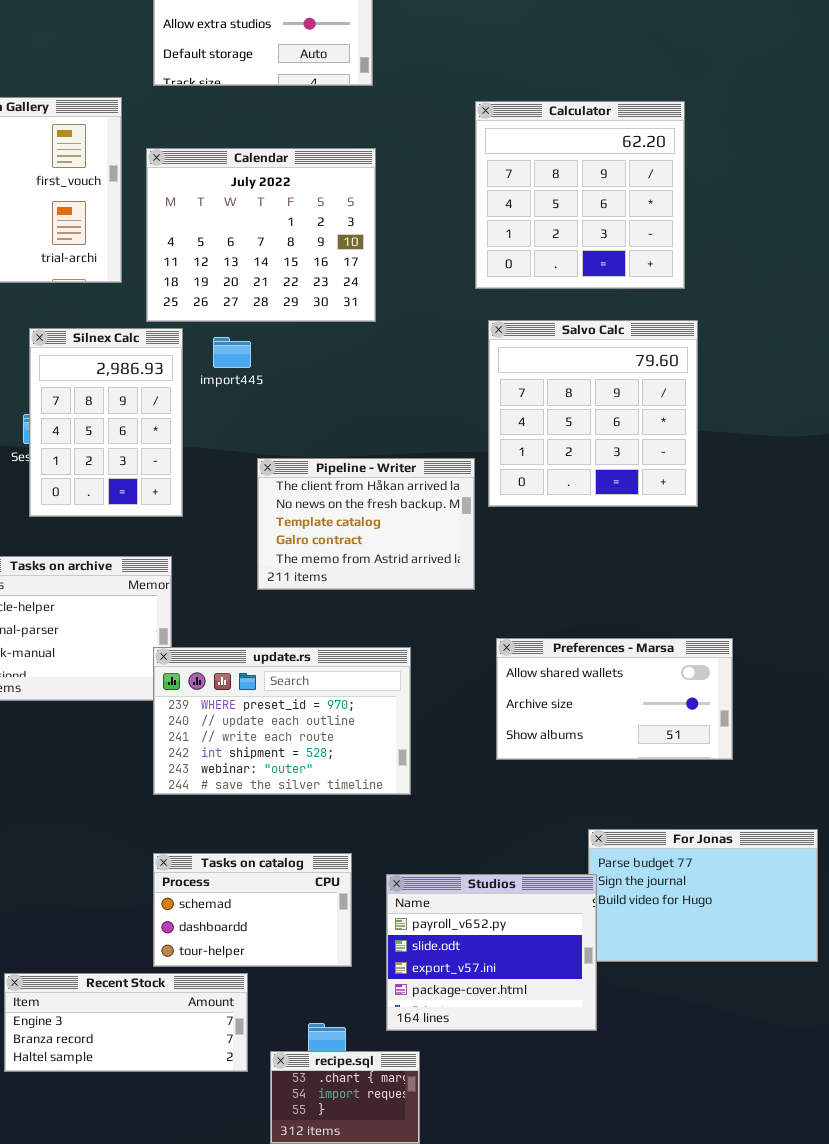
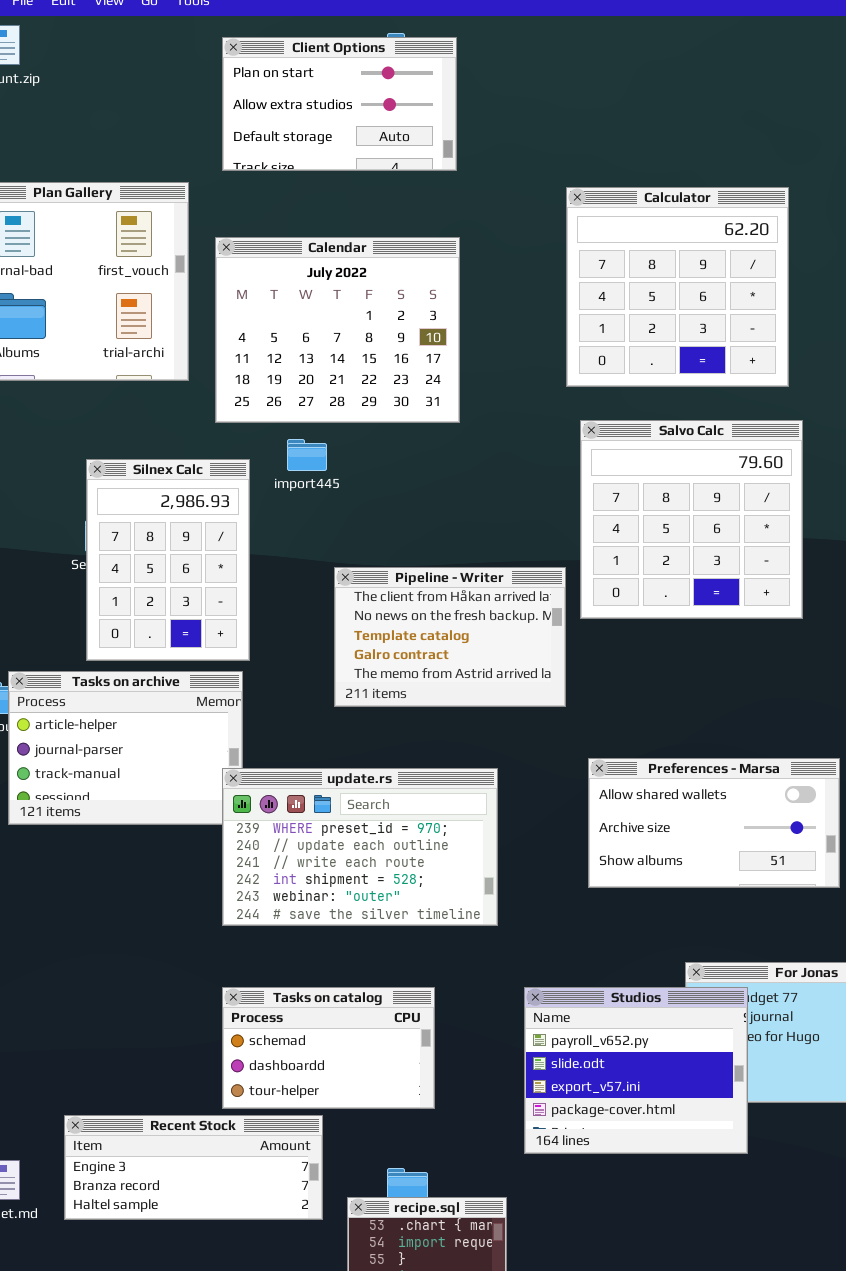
Silnex Calc: [29,328,183,517] -> [86,459,250,661], moved
Studios: [386,874,597,1031] -> [524,987,748,1154], moved

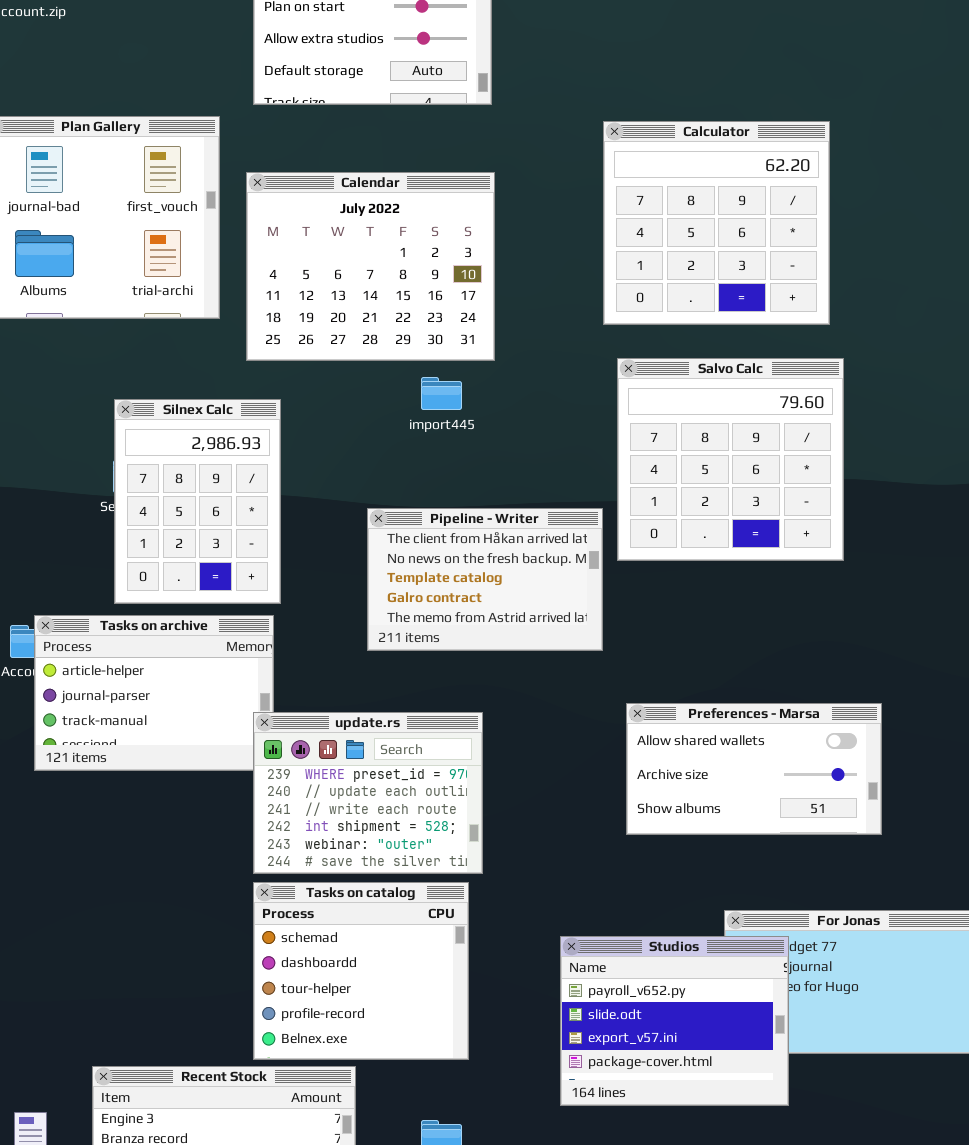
import445: [287,439,327,471] -> [421,377,462,410], moved
update.rs: [222,768,498,926] -> [253,712,483,874], resized
Tasks on catalog: [222,987,435,1109] -> [253,882,469,1060], resized

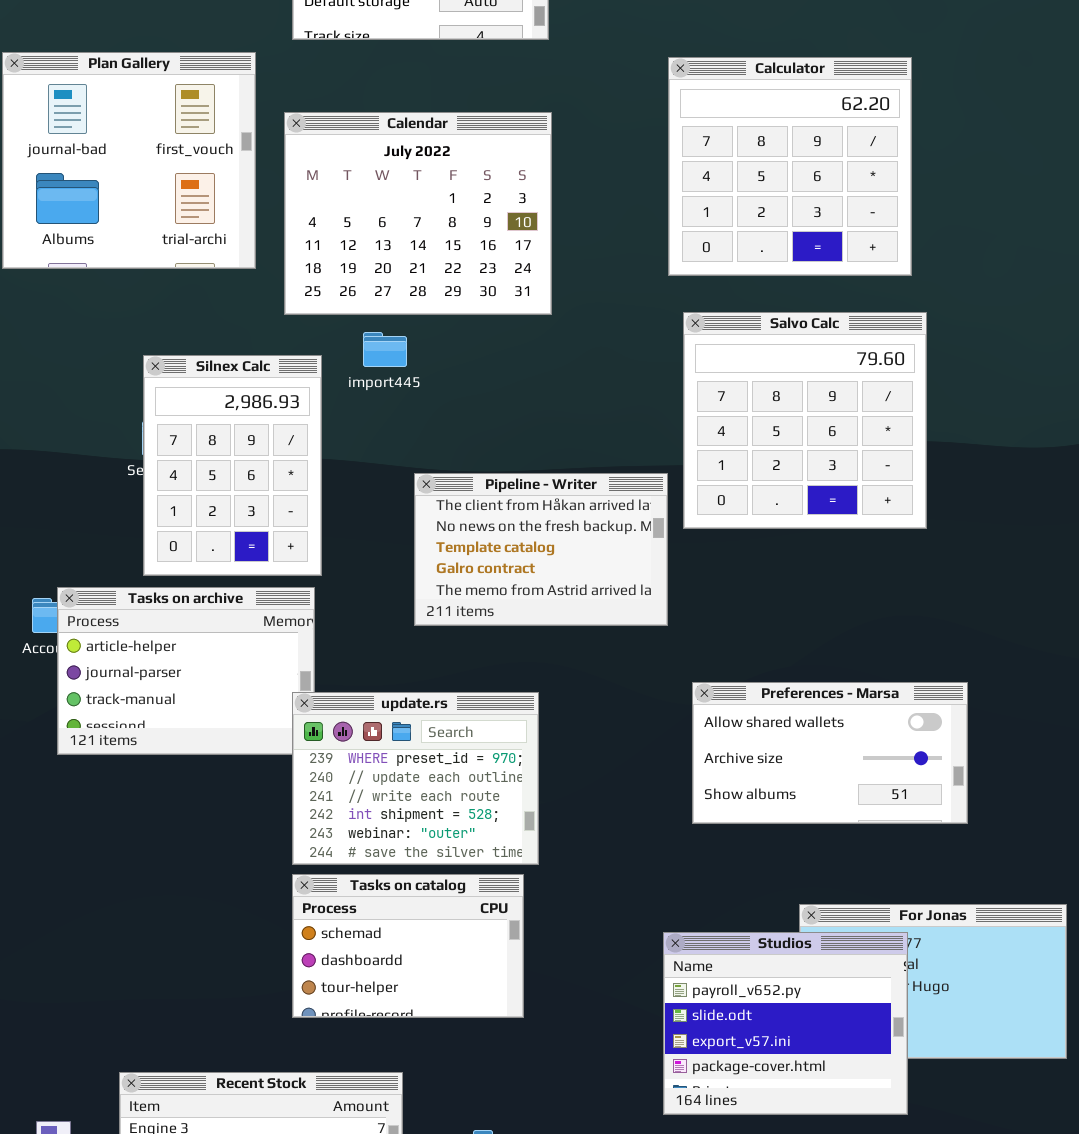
import445: [421,377,462,410] -> [363,332,407,367], moved
Tasks on catalog: [253,882,469,1060] -> [292,874,524,1018], resized
Studios: [560,936,789,1106] -> [663,932,908,1115], moved

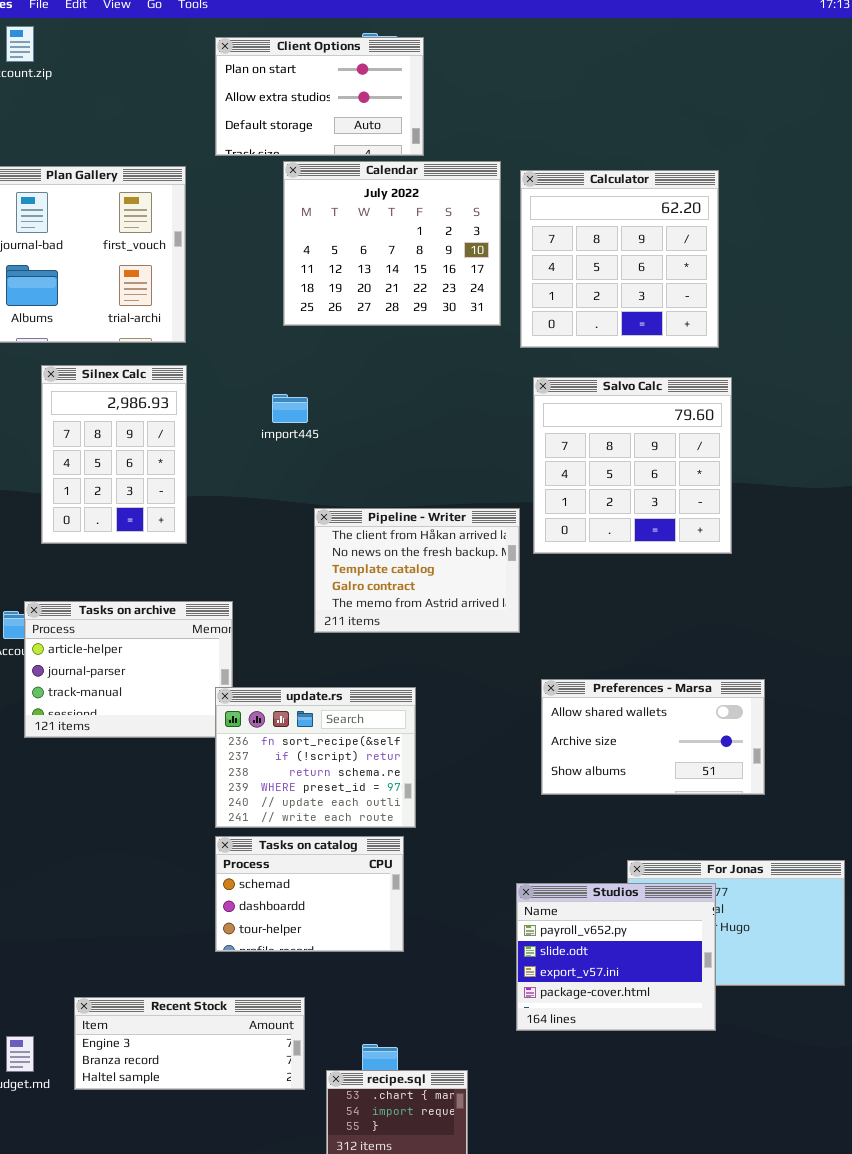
Calendar: [284,112,552,315] -> [283,161,501,326], moved
Silnex Calc: [143,355,322,576] -> [41,365,187,544], moved
update.rs: [292,692,539,865] -> [215,687,416,828], scrolled up 3 rows

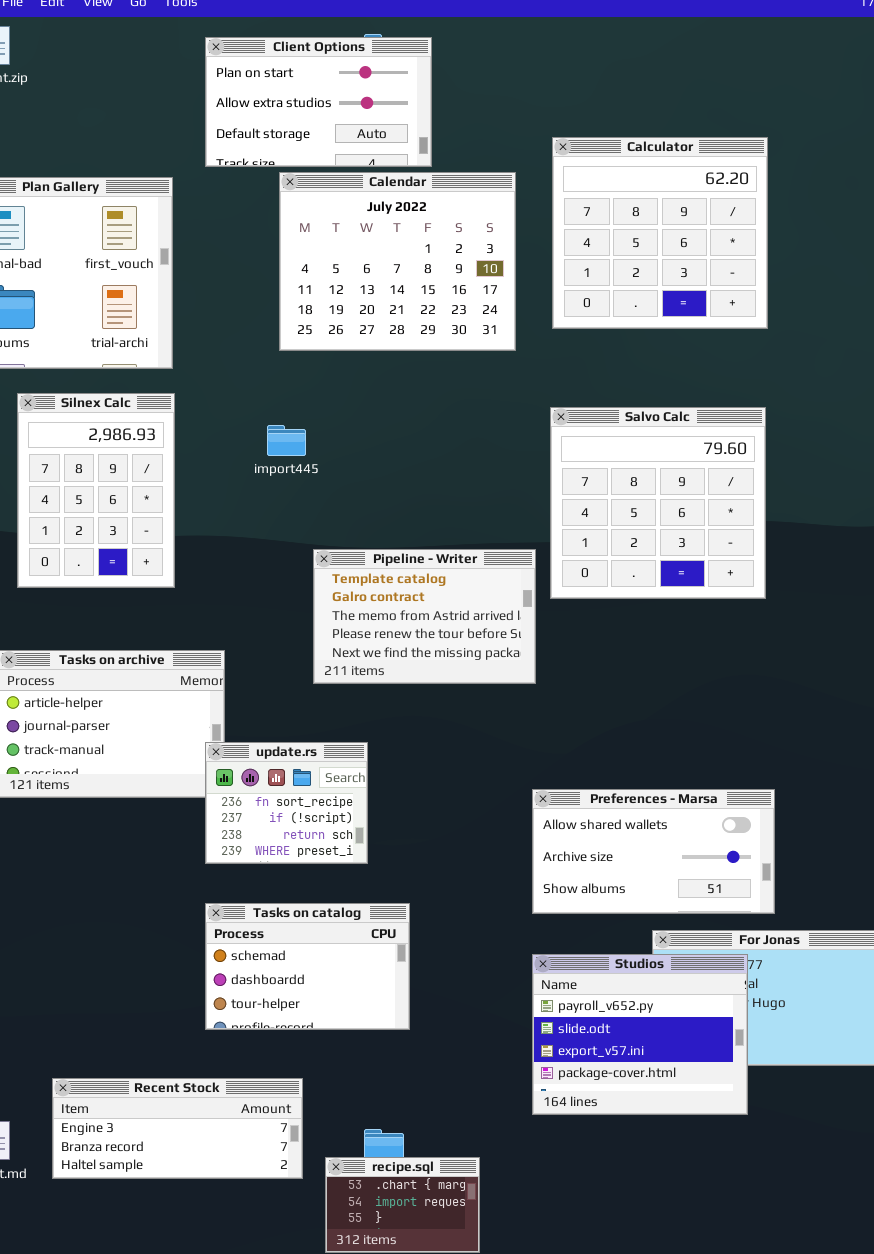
Calculator: [520,170,719,348] -> [552,137,768,329], moved
Pipeline - Writer: [314,508,520,633] -> [313,549,536,684], scrolled down 2 rows
Preferences - Marsa: [541,679,765,795] -> [532,789,775,914], moved
update.rs: [215,687,416,828] -> [205,742,368,864], resized

